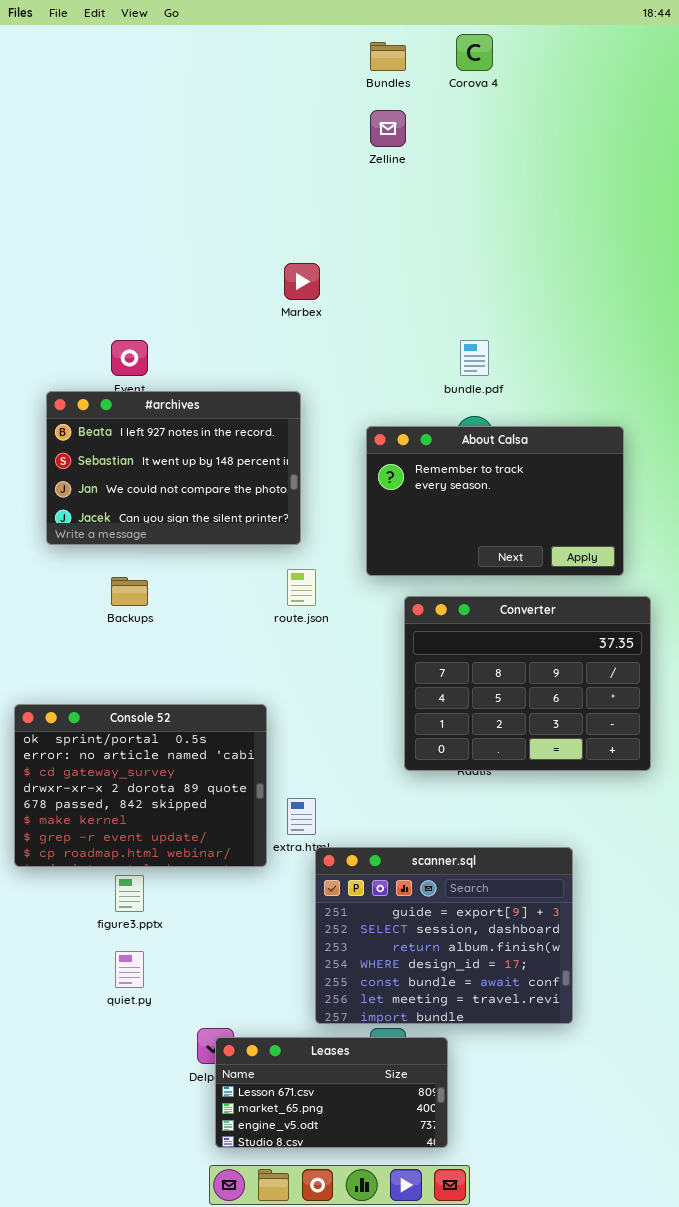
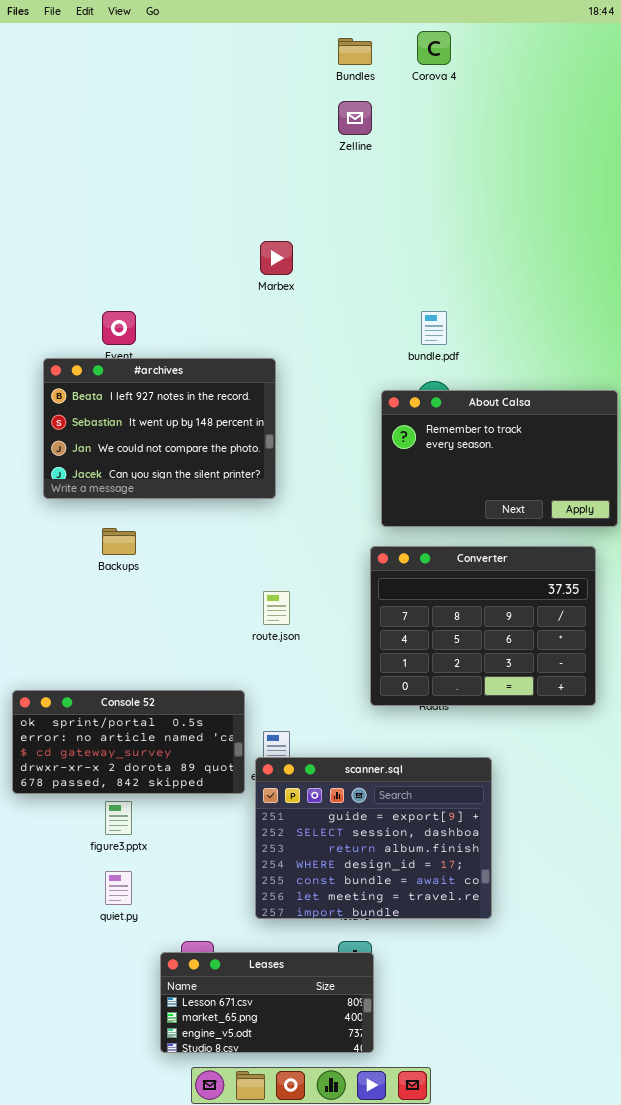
About Calsa: [366,426,624,576] -> [381,390,618,527], moved
route.json: [287,569,316,606] -> [263,591,290,625], moved
Console 52: [14,704,267,867] -> [12,690,245,794], resized
scanner.sql: [315,847,573,1024] -> [255,757,492,919], moved
Leases: [215,1037,448,1148] -> [160,952,374,1053], moved

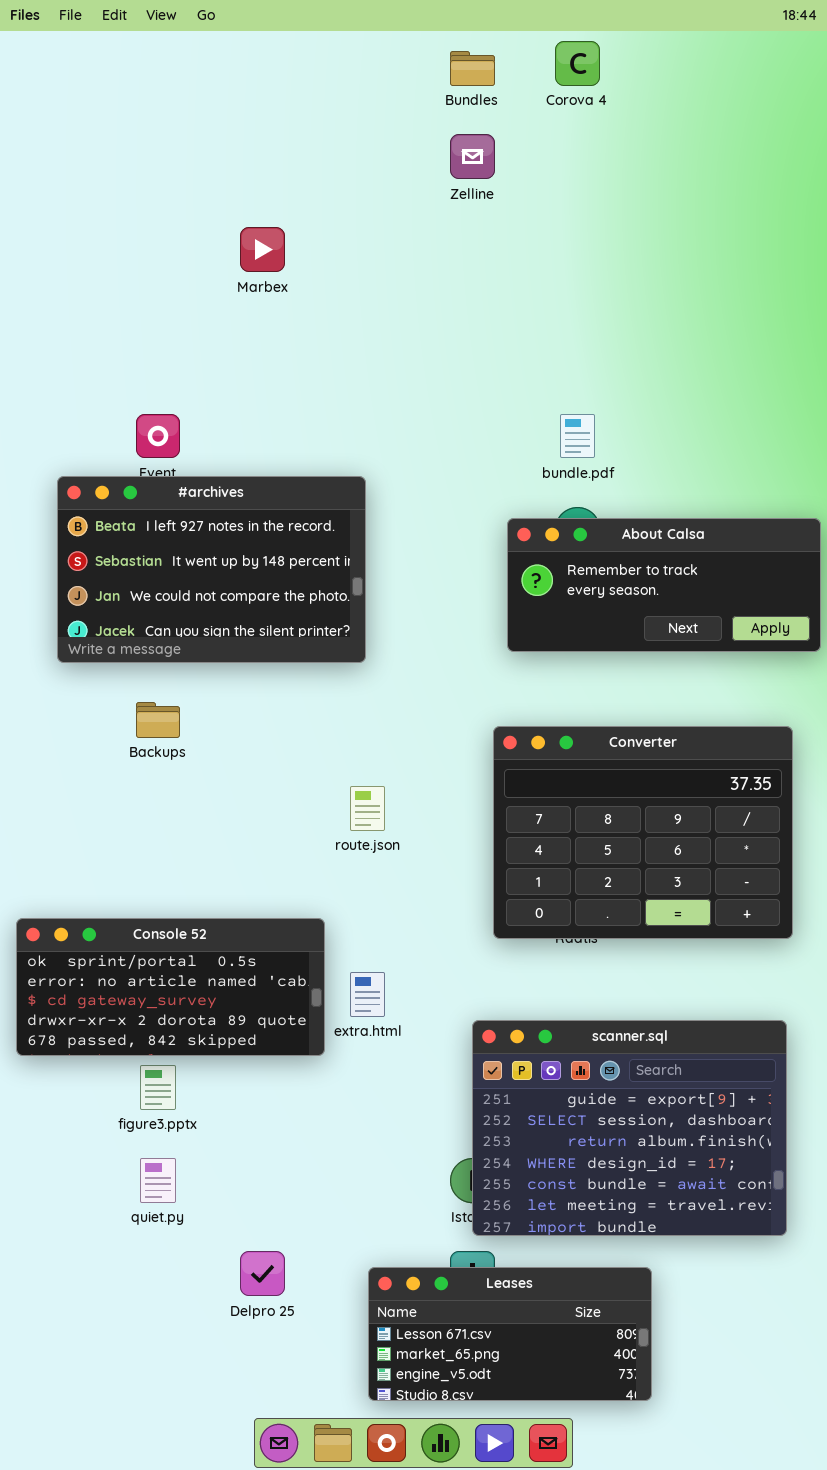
Marbex: [260,241,293,275] -> [240,227,285,272], moved
About Calsa: [381,390,618,527] -> [507,518,821,652], resized
scanner.sql: [255,757,492,919] -> [472,1020,787,1236], moved
Leases: [160,952,374,1053] -> [368,1267,652,1401], moved

